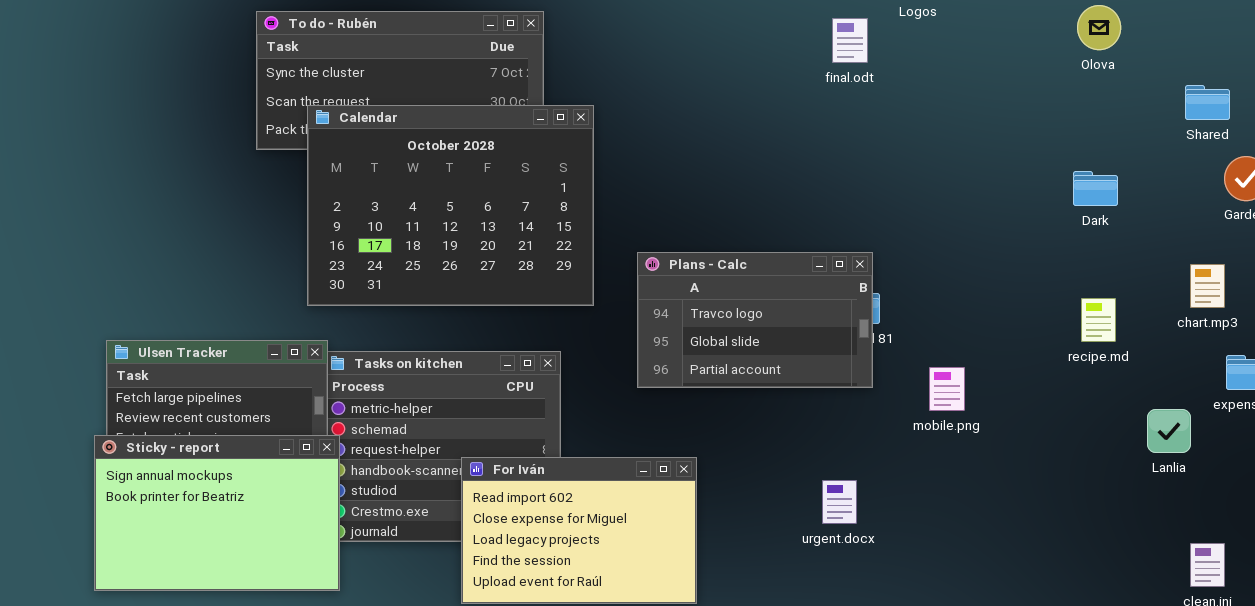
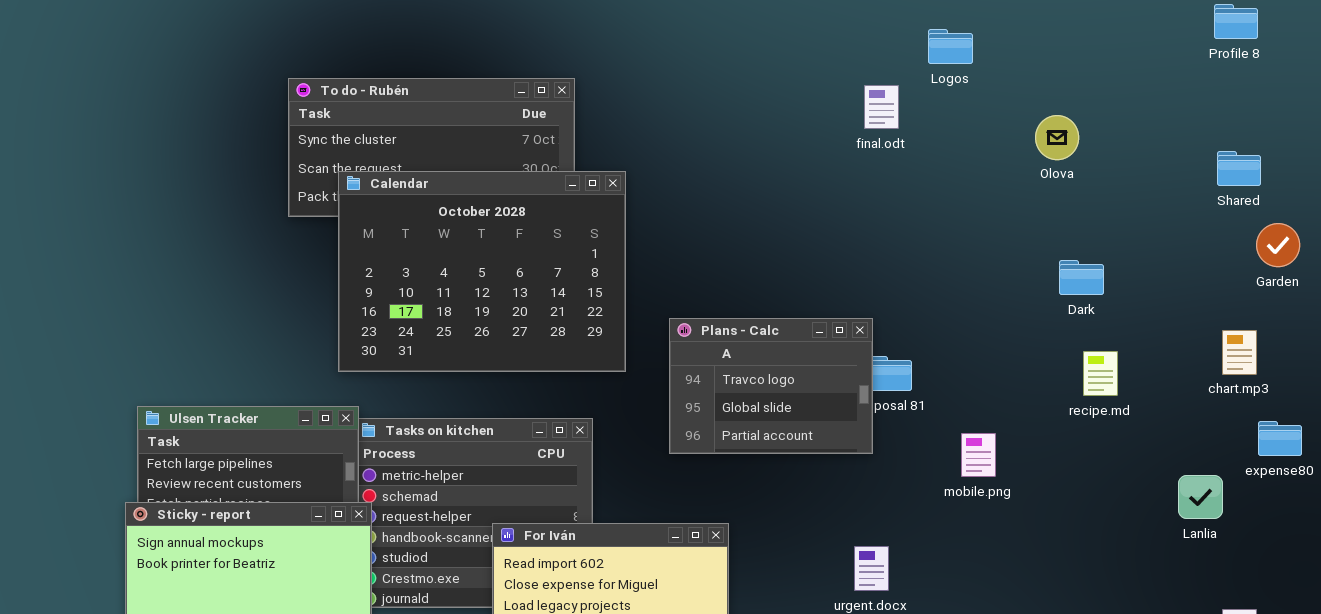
Olova: [1077,5,1121,50] -> [1035,115,1079,160], moved
Dark: [1073,171,1118,206] -> [1059,260,1104,295], moved
Plans - Calc: [637,252,873,388] -> [669,318,873,454], resized
recipe.md: [1081,298,1116,342] -> [1083,351,1118,396], moved

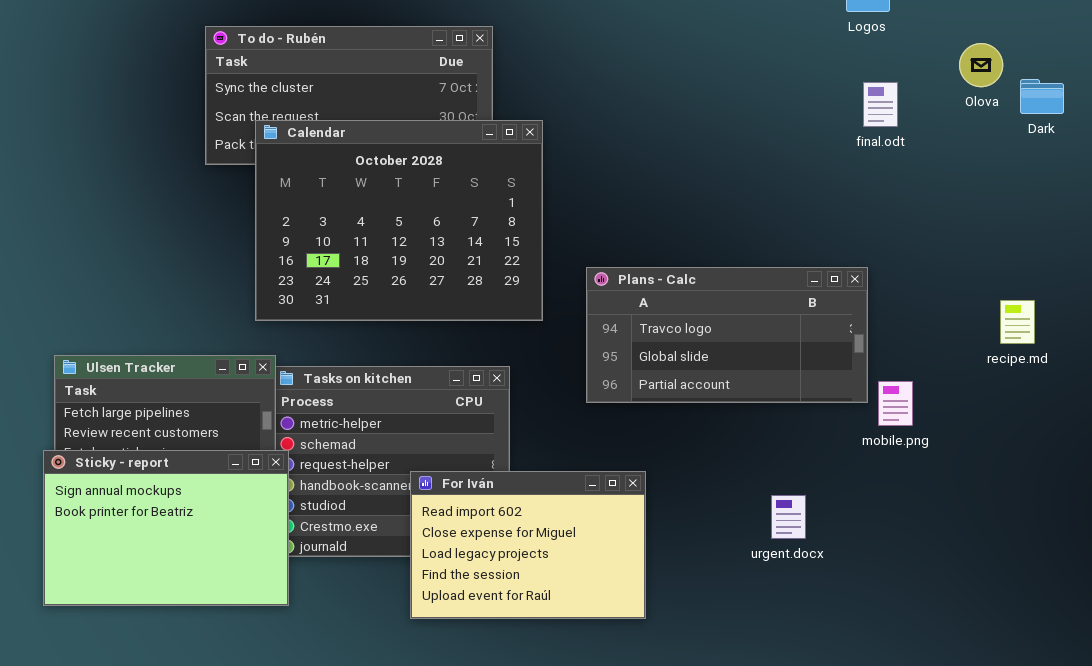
final.odt: [864,85,899,129] -> [863,82,898,127], moved
Olova: [1035,115,1079,160] -> [959,43,1003,87], moved
Dark: [1059,260,1104,295] -> [1020,79,1064,114], moved
Plans - Calc: [669,318,873,454] -> [586,267,868,403], resized

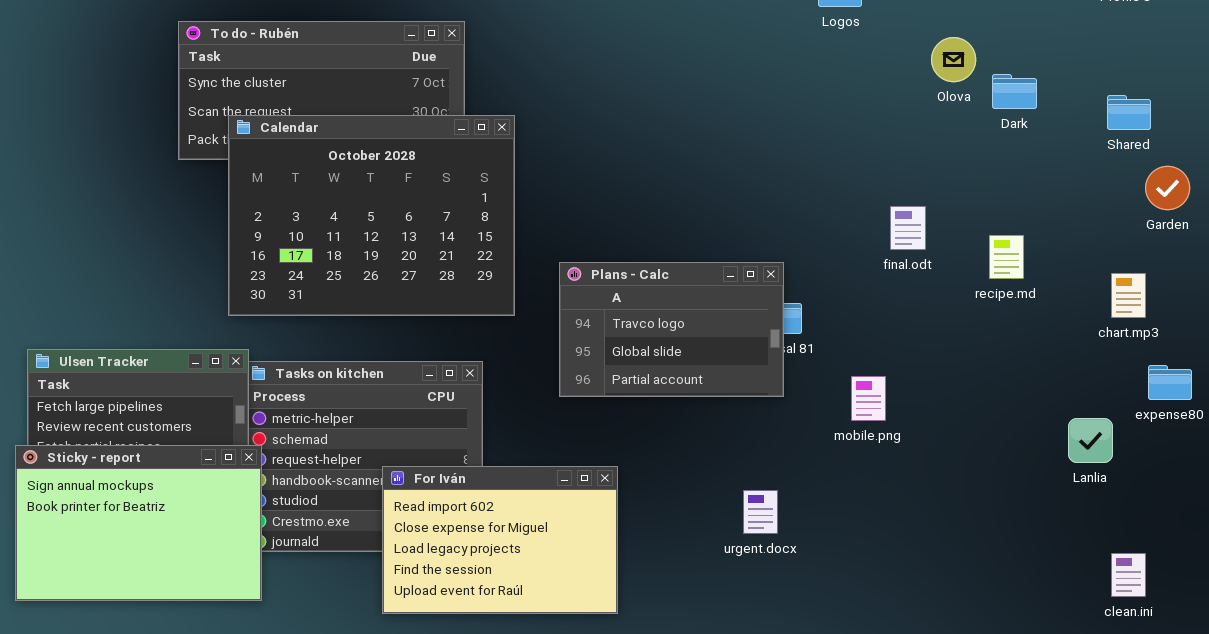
final.odt: [863,82,898,127] -> [890,206,926,250], moved
Plans - Calc: [586,267,868,403] -> [559,262,784,397], resized
recipe.md: [1000,300,1035,344] -> [989,235,1024,279], moved

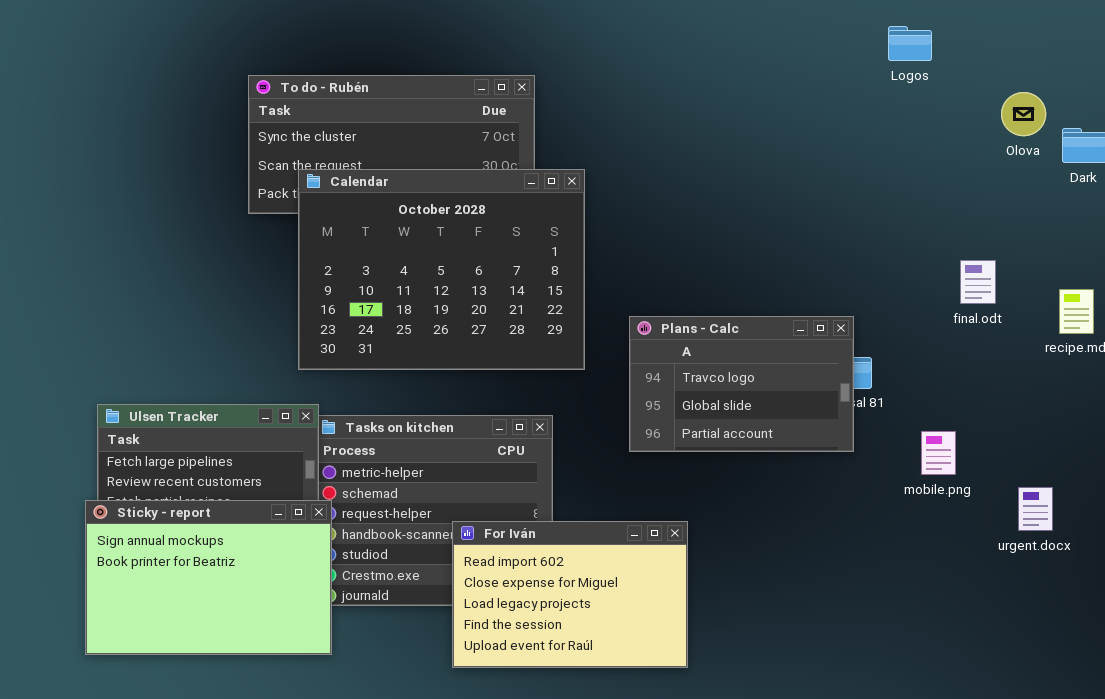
urgent.docx: [743,490,778,534] -> [1018,487,1053,531], moved

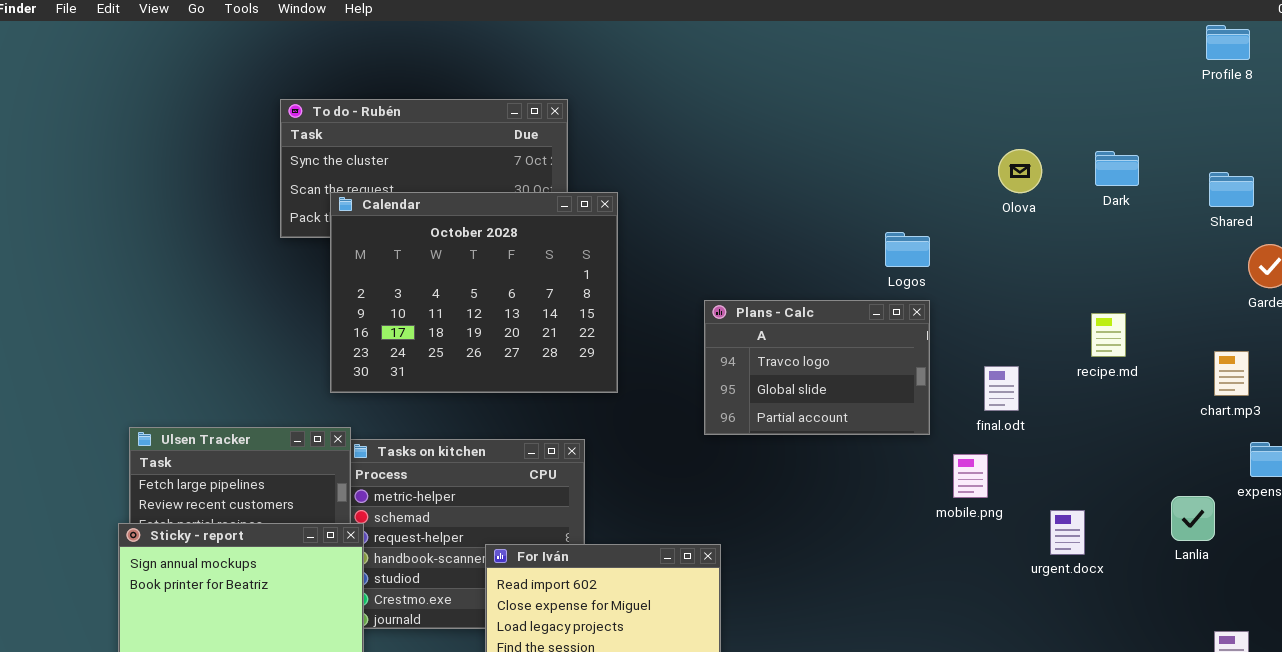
Logos: [888,26,932,61] -> [885,232,930,267], moved
Olova: [1001,92,1046,136] -> [998,149,1042,193], moved
final.odt: [960,260,996,304] -> [984,366,1019,411], moved
Plans - Calc: [629,316,854,452] -> [704,300,930,435], moved

